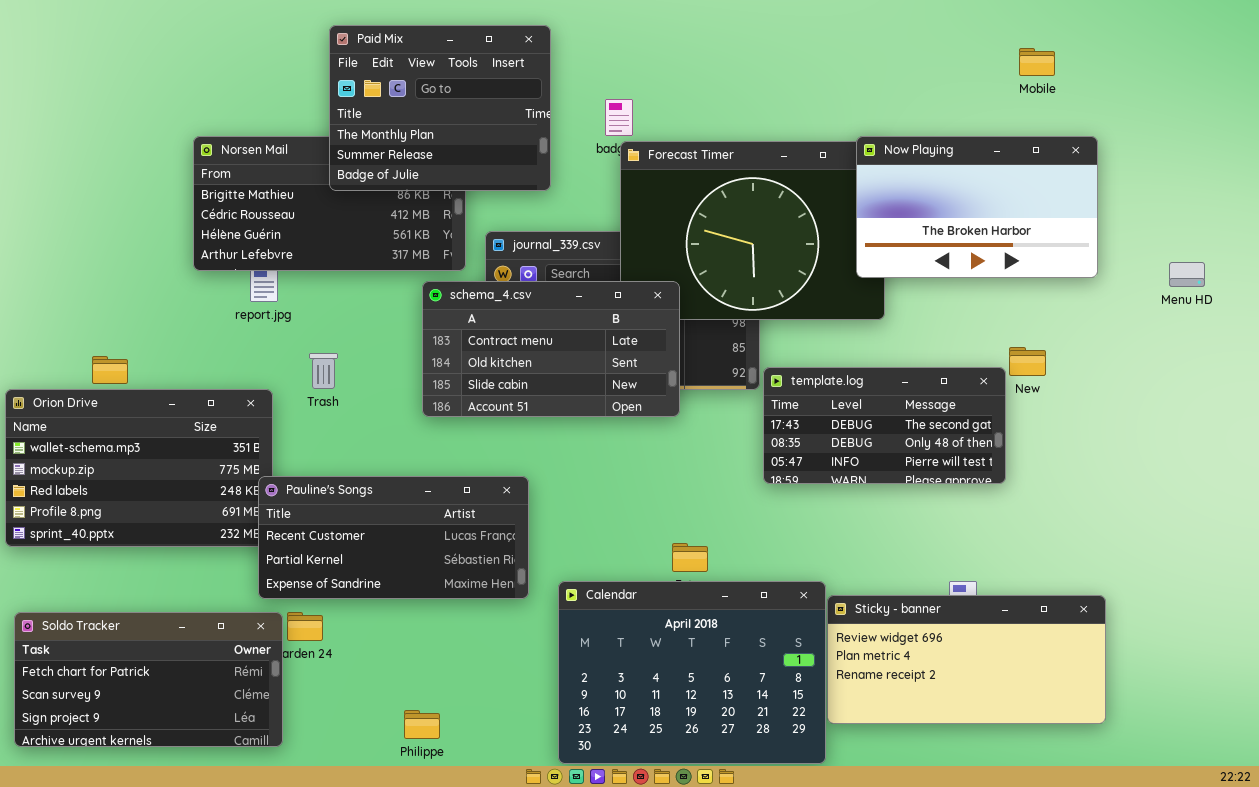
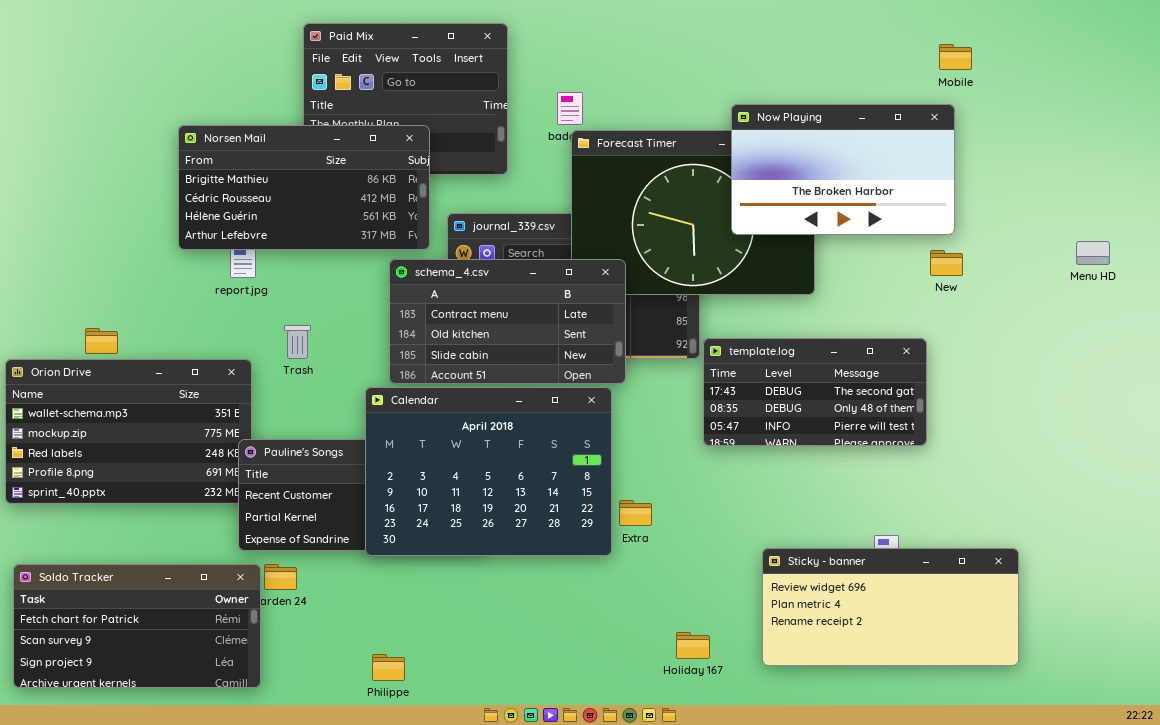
Norsen Mail: [193,136,466,271] -> [178,125,430,250], raised
Now Playing: [856,136,1098,278] -> [731,104,955,235], moved
New: [1009,347,1046,376] -> [930,250,963,276], moved
Calendar: [558,581,826,764] -> [365,387,612,556], moved

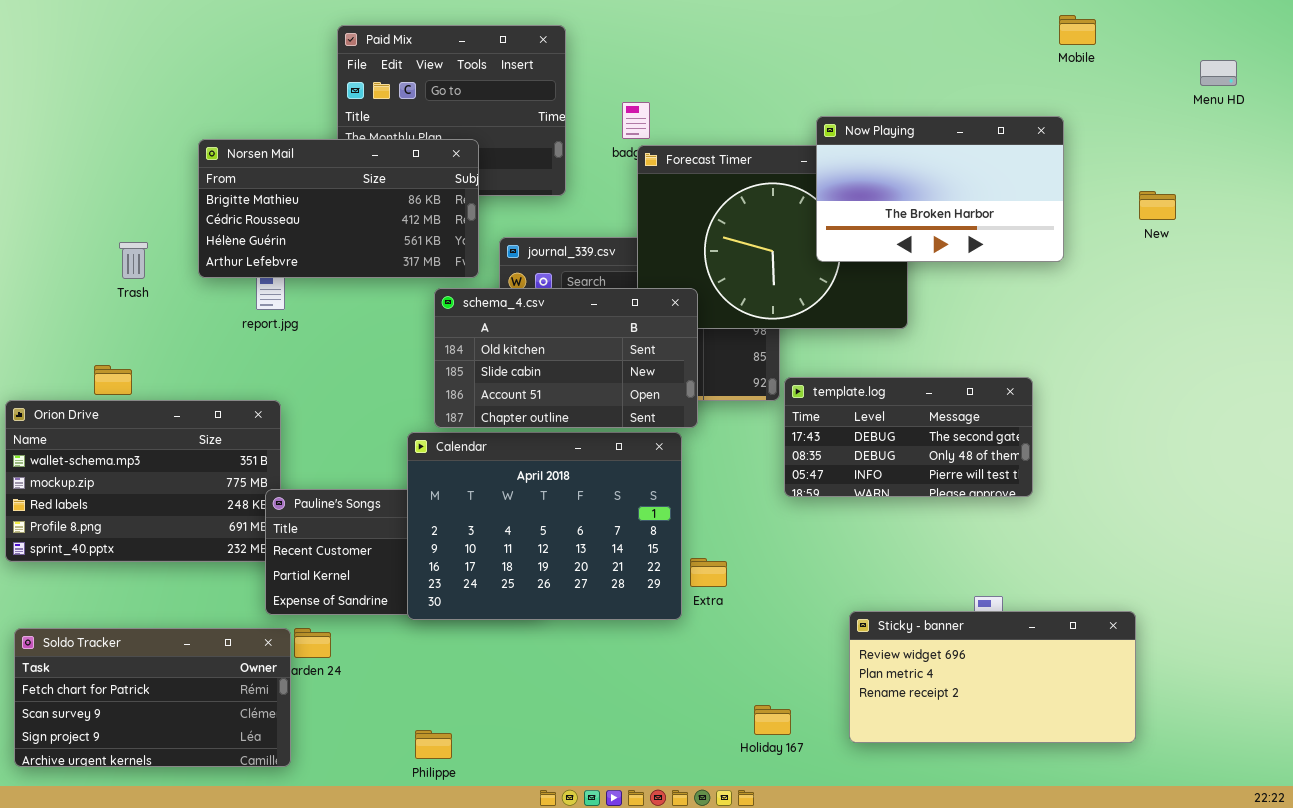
Mobile: [939,44,972,70] -> [1059,15,1096,45], moved
Menu HD: [1076,241,1110,265] -> [1200,60,1237,86], moved
New: [930,250,963,276] -> [1139,191,1176,220], moved
schema_4.csv: [389,259,626,384] -> [434,288,698,428], scrolled down 1 row
Trash: [284,325,311,359] -> [119,242,148,279], moved

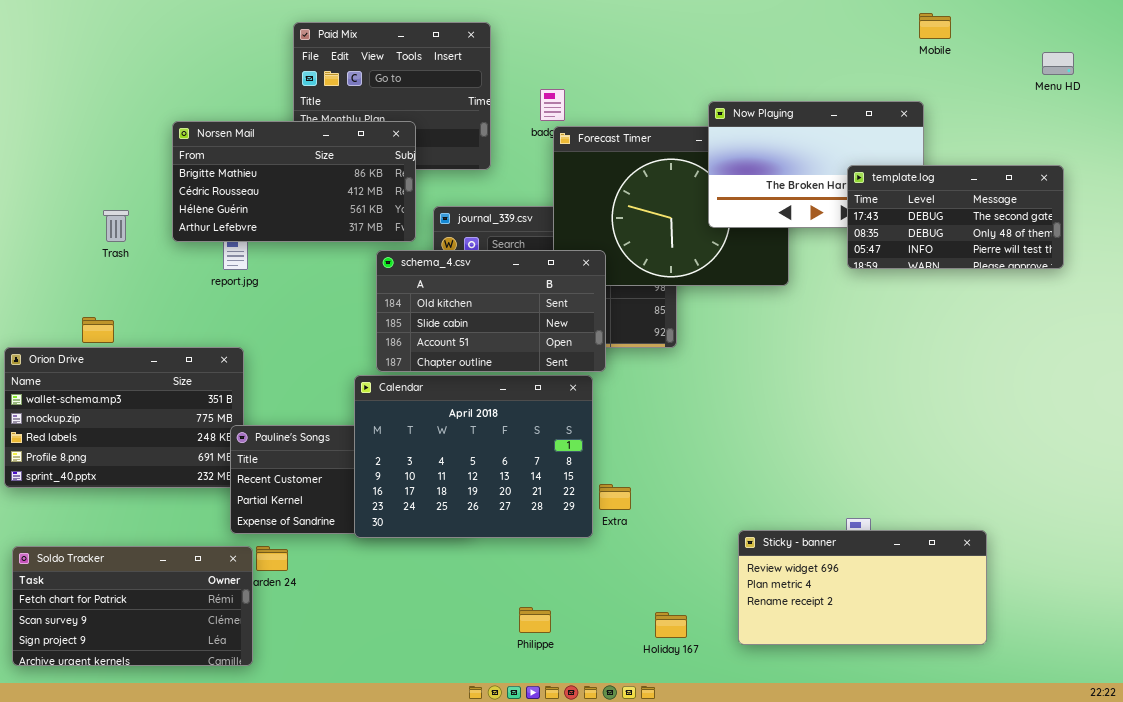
template.log: [784,377,1033,497] -> [847,165,1064,269], moved
Philippe: [415,730,452,759] -> [519,607,551,633], moved

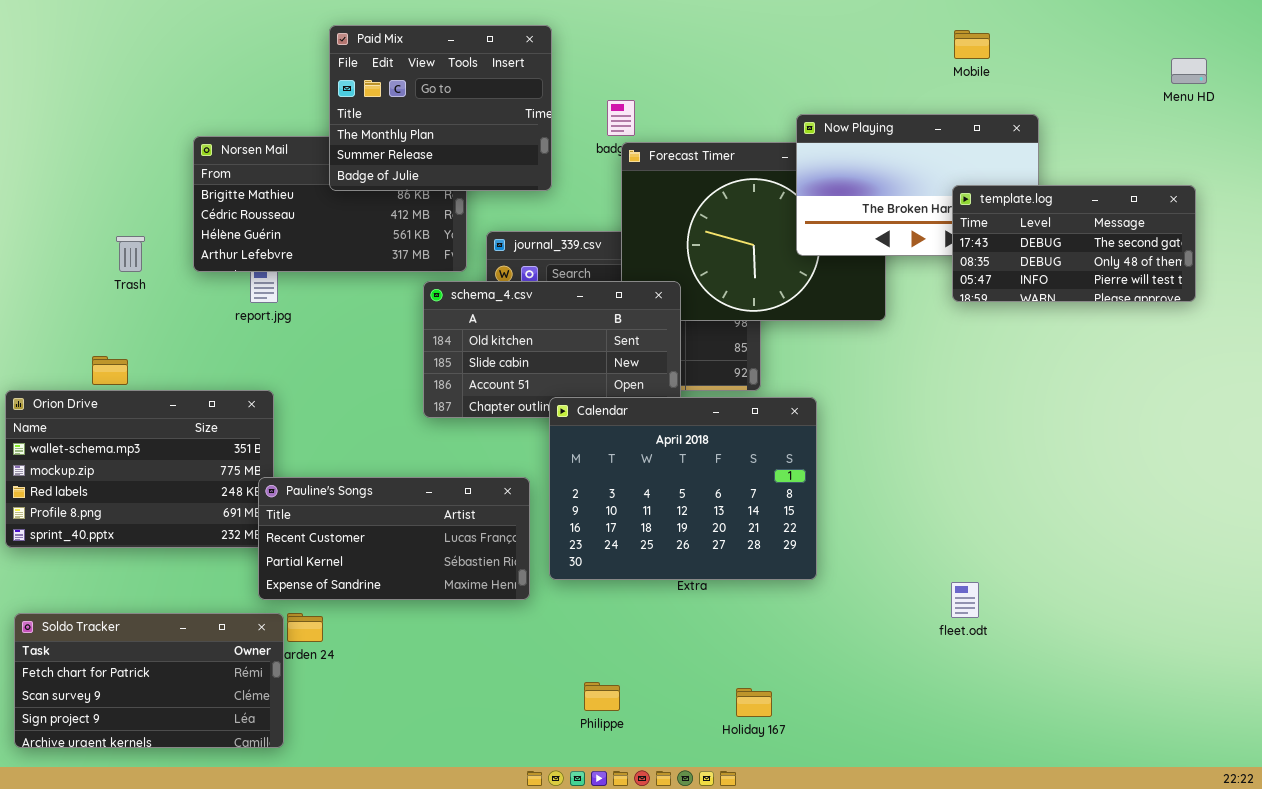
Mobile: [919,13,951,39] -> [954,30,990,59], moved
Paid Mix: [293,22,491,170] -> [329,25,552,191], raised
Calendar: [354,375,593,538] -> [549,397,817,580], moved
Sticky - banner: [738,530,987,645] -> none, closed

